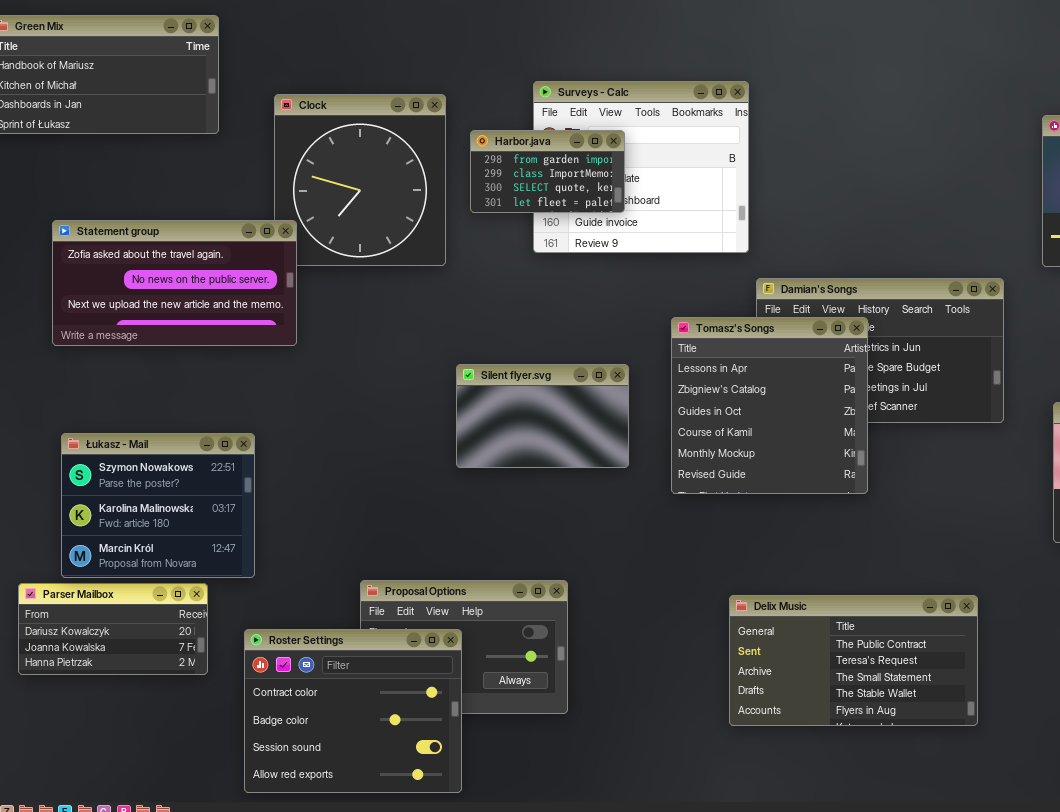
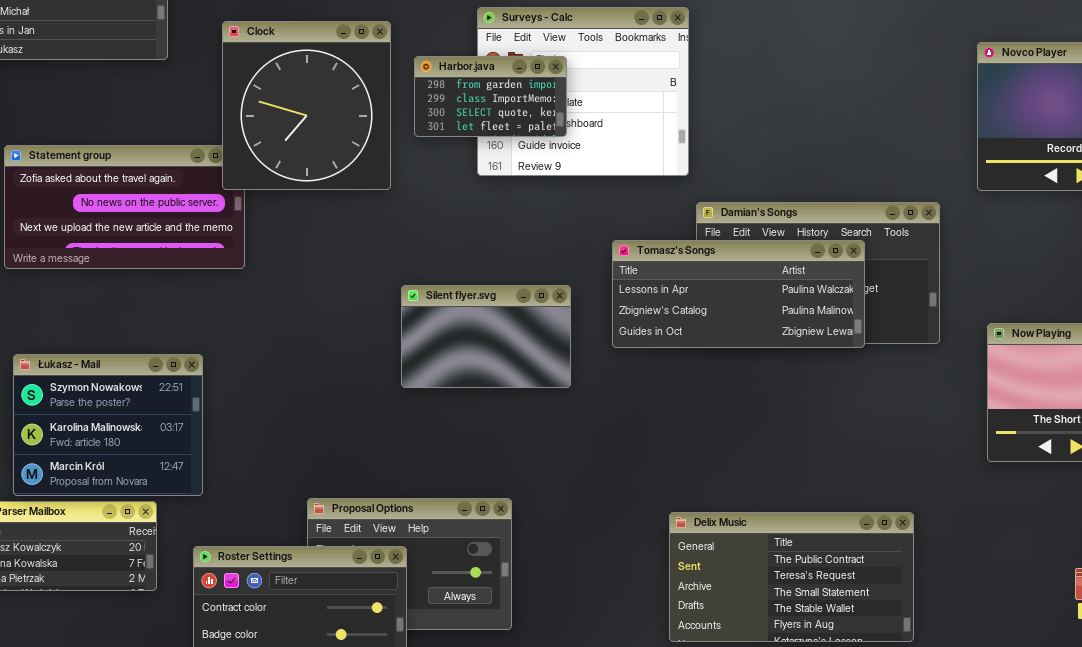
Clock: [274,94,446,266] -> [222,21,391,190], raised
Tomasz's Songs: [671,317,868,494] -> [612,240,865,348], resized

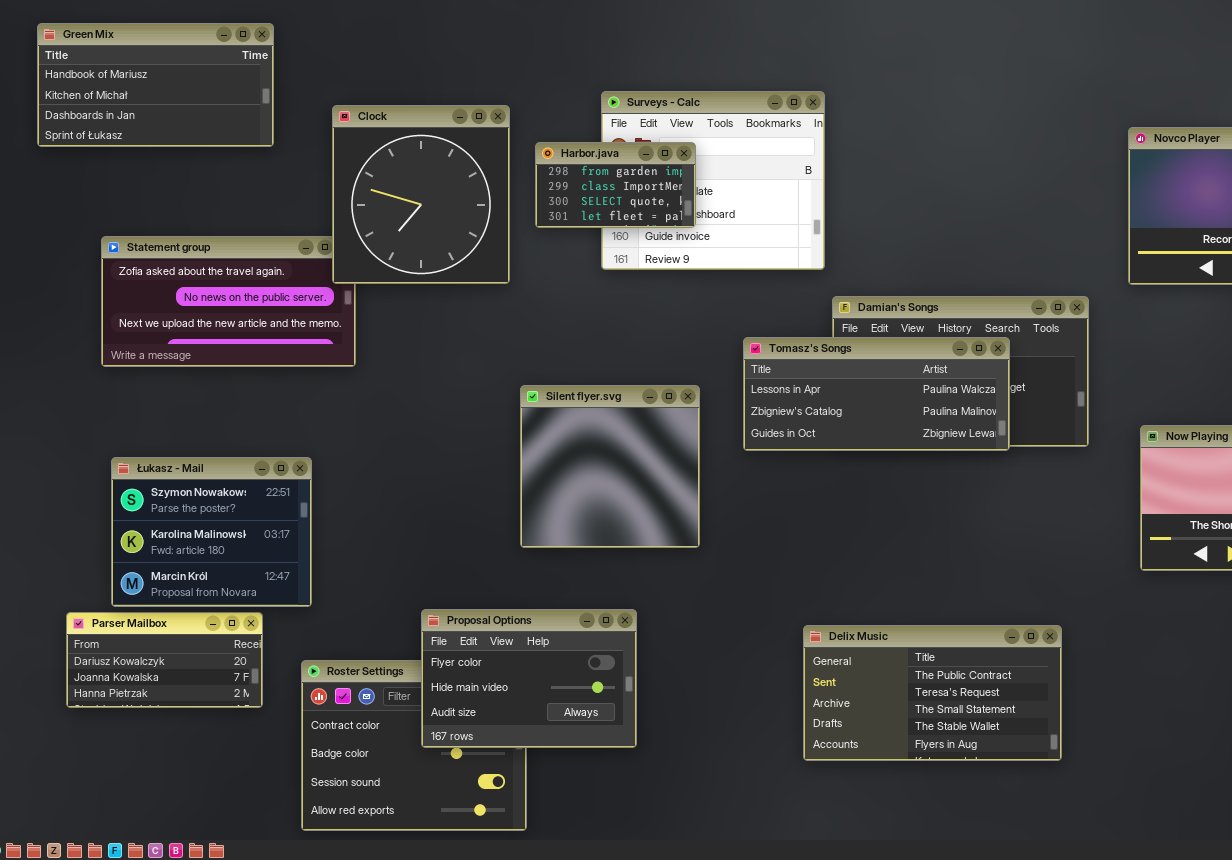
Silent flyer.svg: [401,285,571,388] -> [520,385,700,548], resized
Proposal Options: [307,498,512,630] -> [421,609,637,748], raised

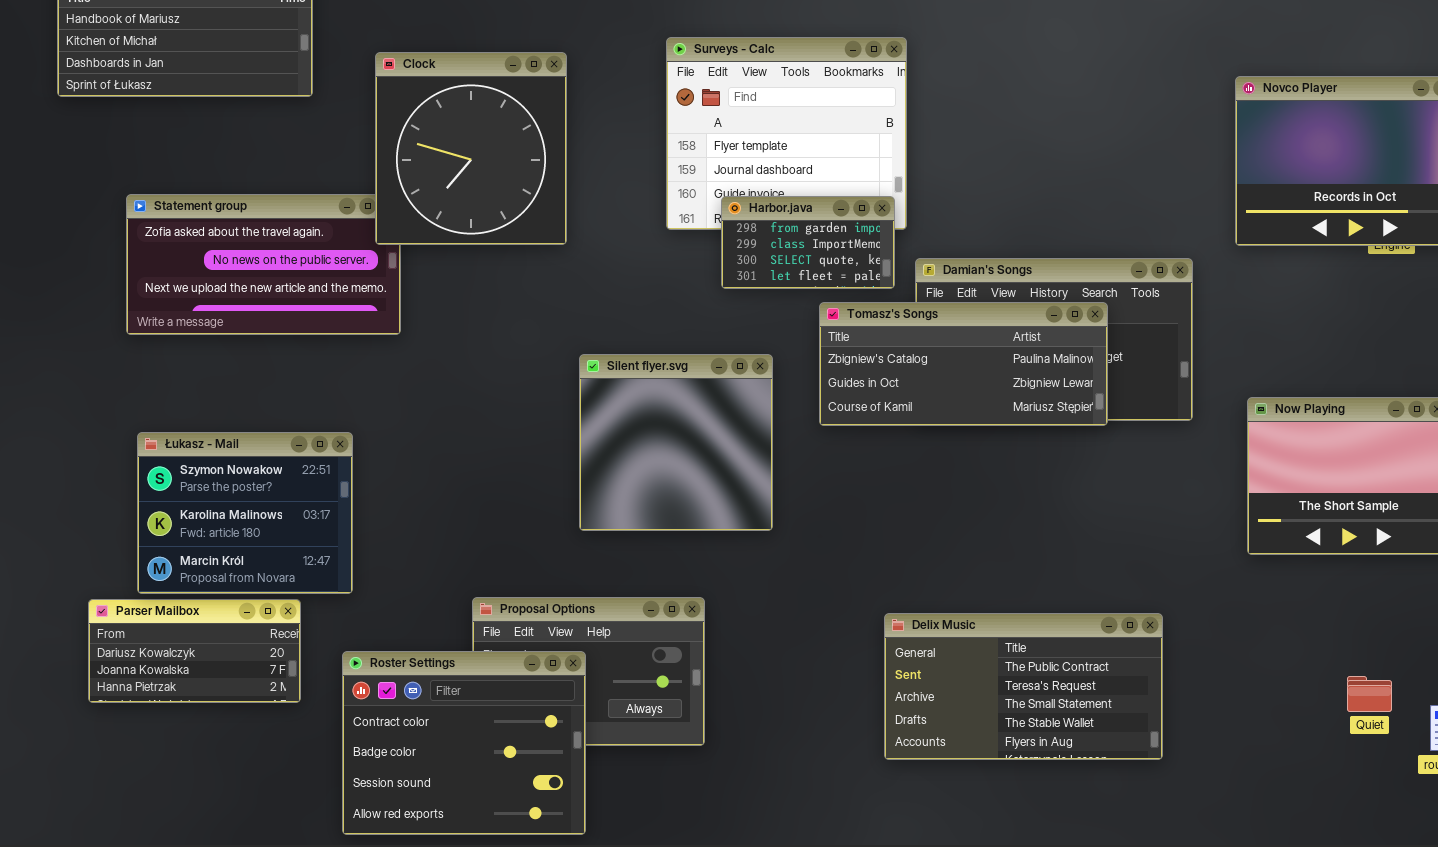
Harbor.java: [535,142,696,228] -> [721,196,895,289], moved
Tomasz's Songs: [743,337,1010,451] -> [819,302,1108,426], scrolled down 1 row
Roster Settings: [301,660,527,831] -> [342,651,586,835], raised

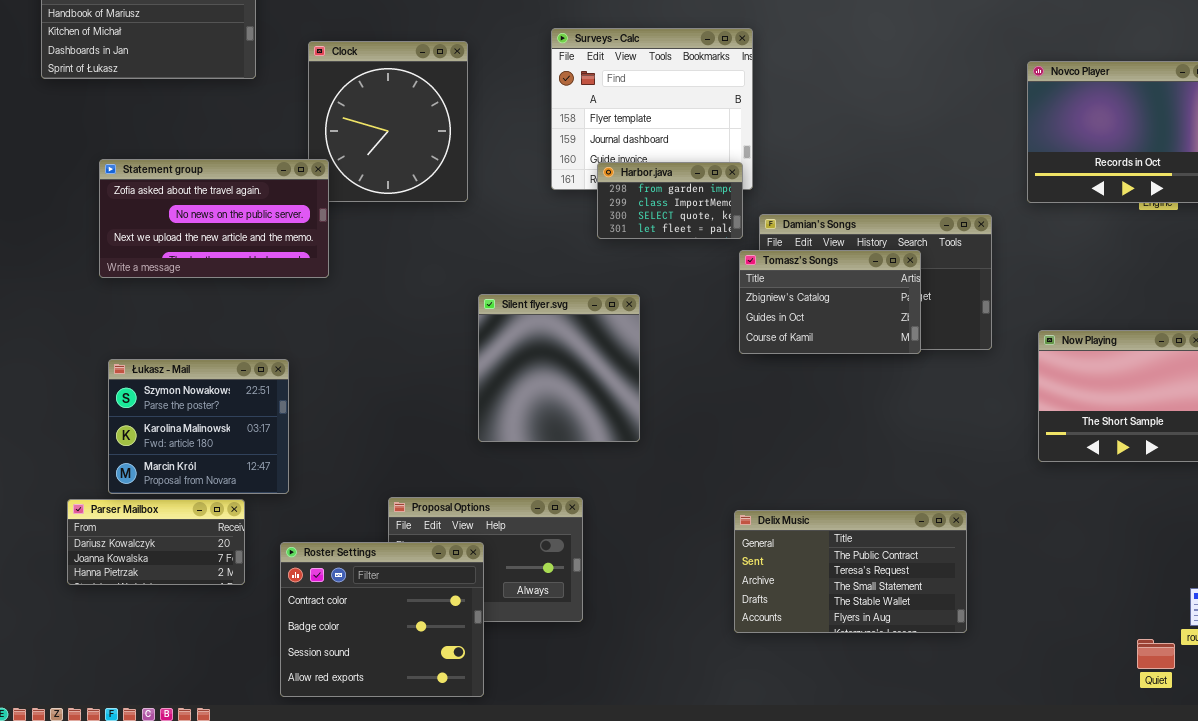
Statement group: [126,194,401,335] -> [99,159,329,278], raised
Tomasz's Songs: [819,302,1108,426] -> [739,250,921,354], resized
Quiet: [1347,676,1392,712] -> [1137,639,1175,669], moved

